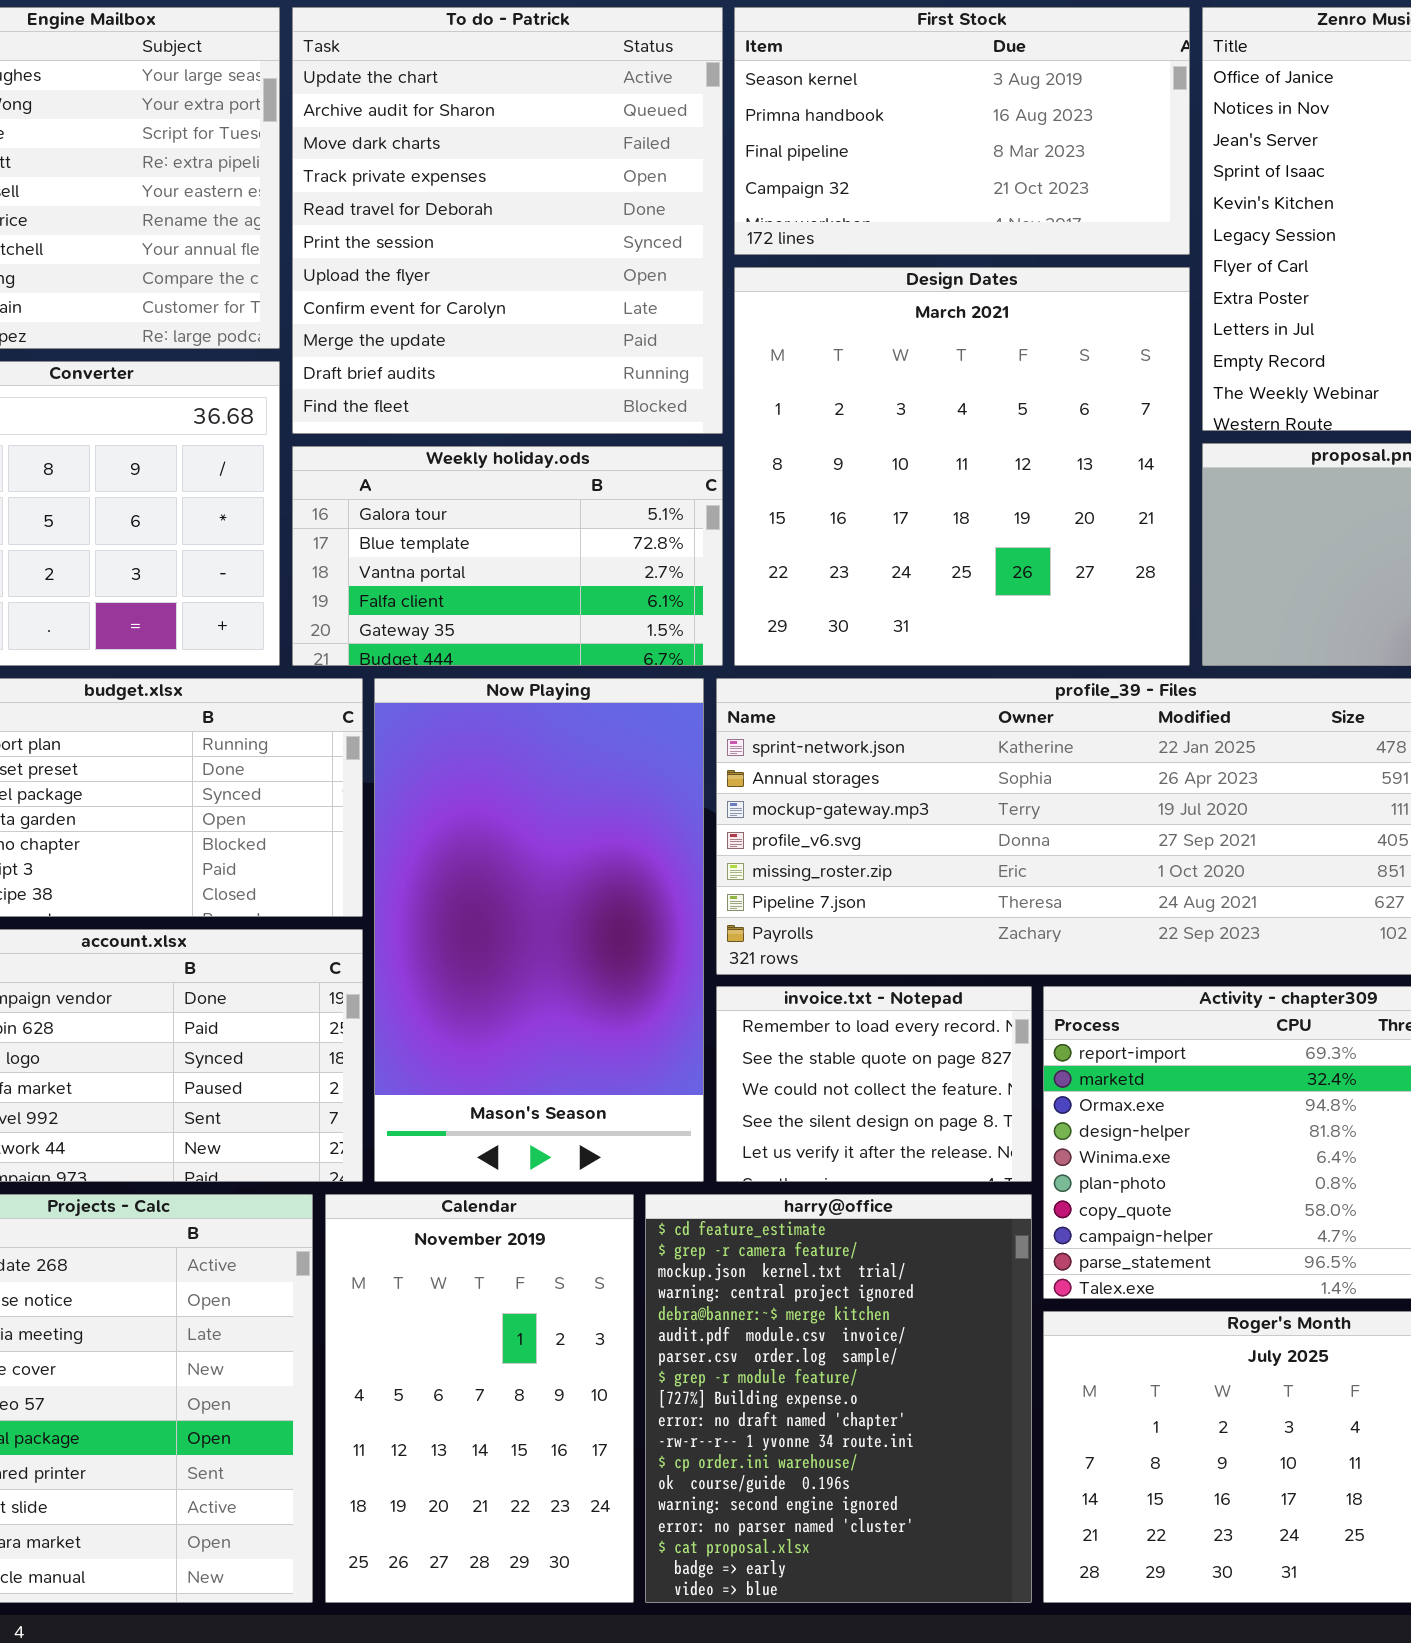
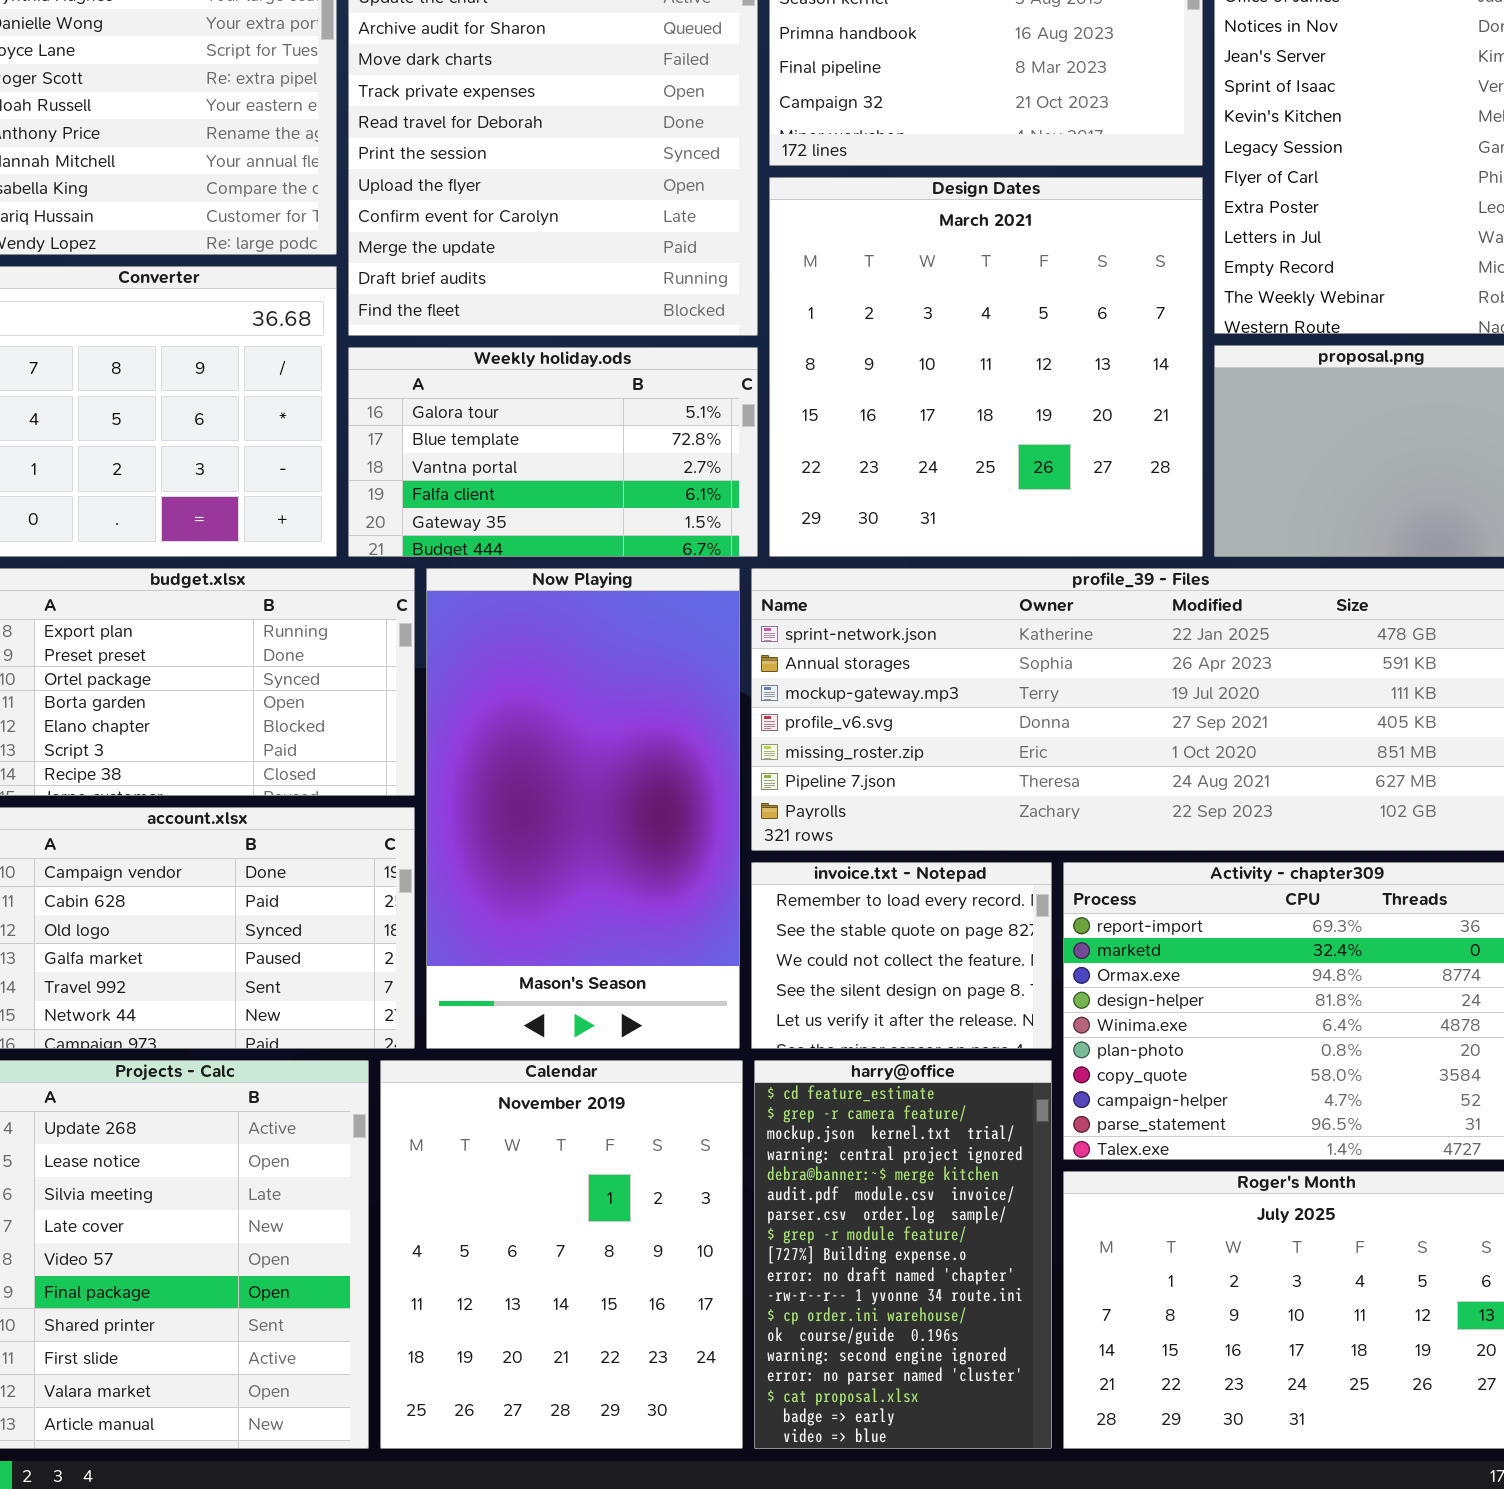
Calendar: [325,1194,634,1603] -> [380,1060,743,1449], resized
harry@office: [645,1194,1032,1603] -> [754,1060,1052,1449], resized

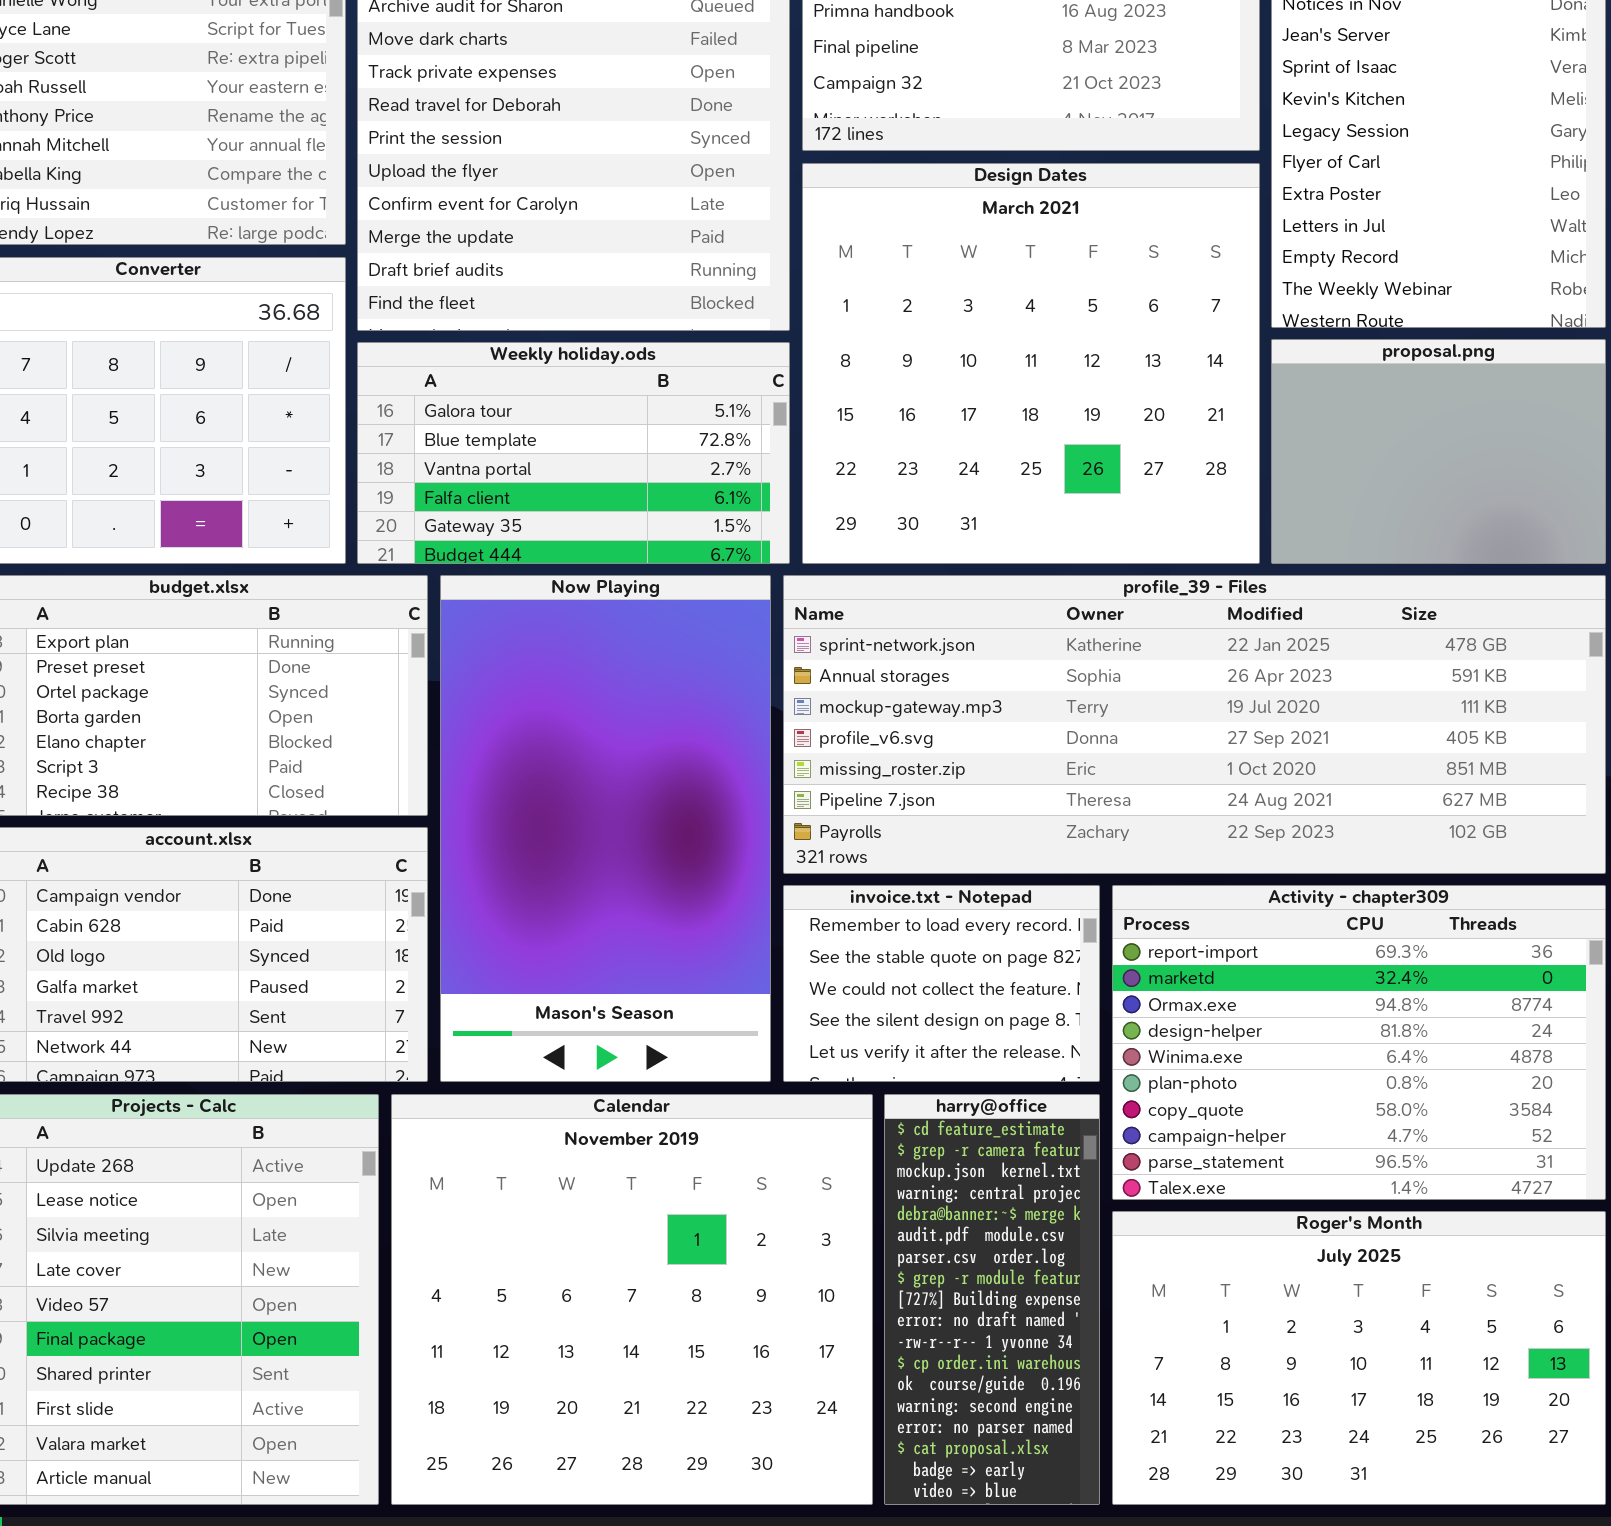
Calendar: [380,1060,743,1449] -> [391,1094,873,1505], resized
harry@office: [754,1060,1052,1449] -> [884,1094,1100,1505], resized

